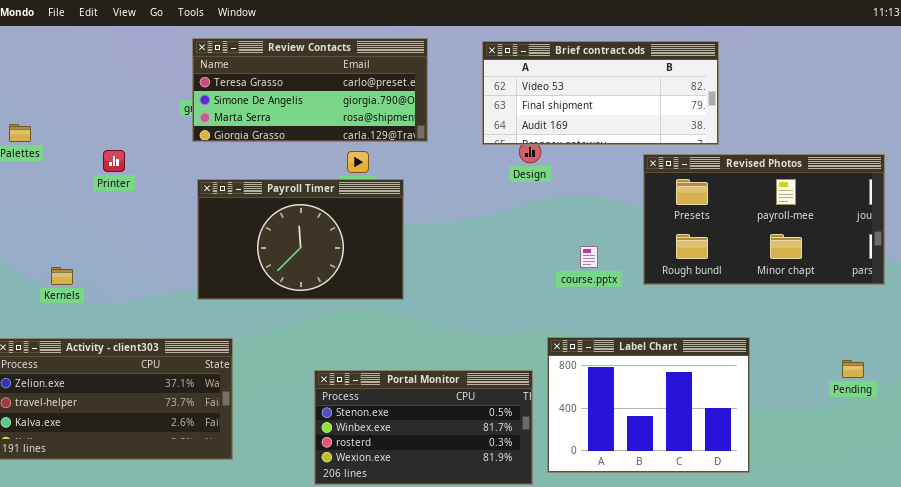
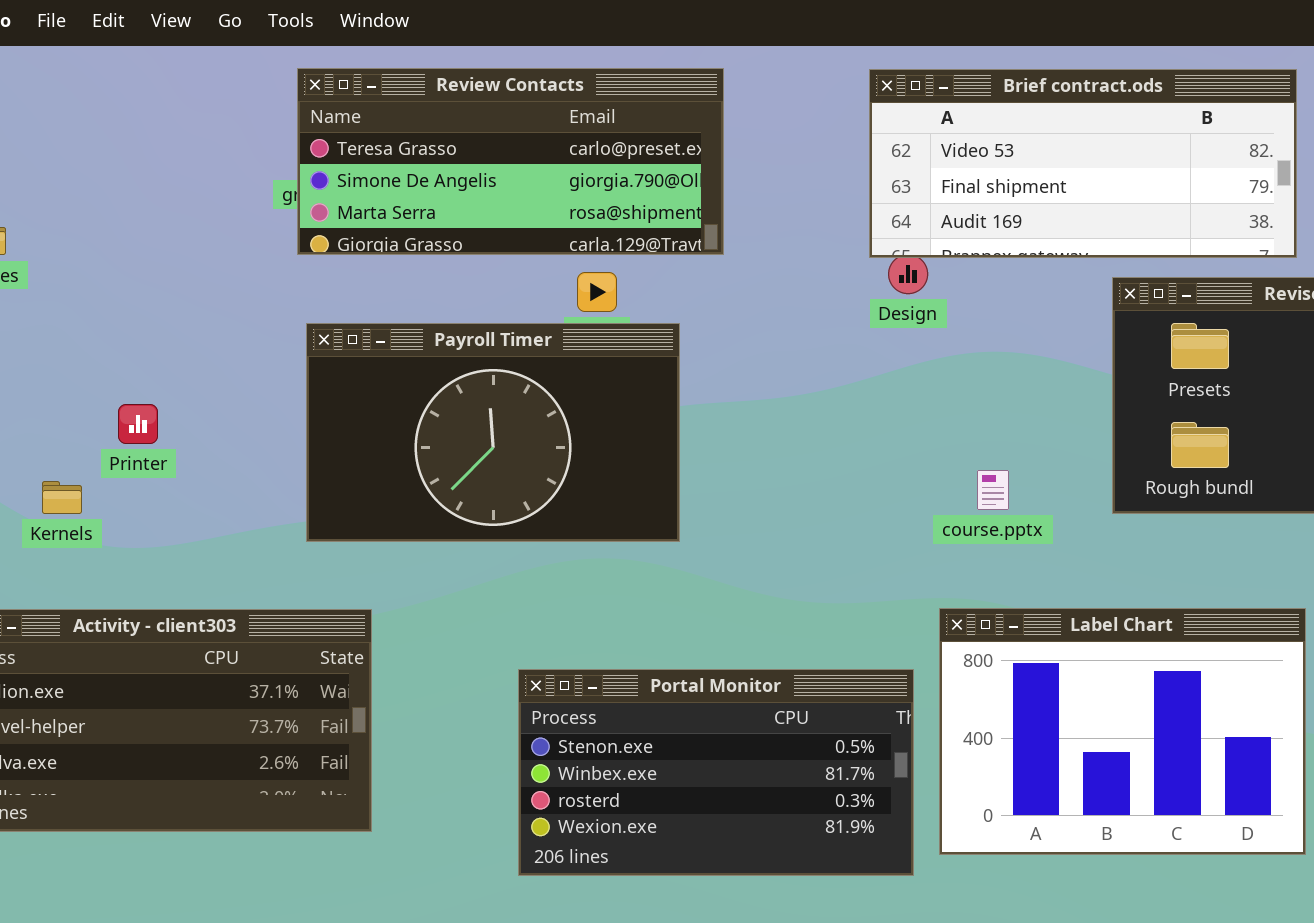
Brief contract.ods: [482,41,719,145] -> [869,69,1297,258], moved
Printer: [103,150,125,172] -> [118,404,158,444], moved
course.pptx: [580,246,598,268] -> [977,470,1009,510], moved

